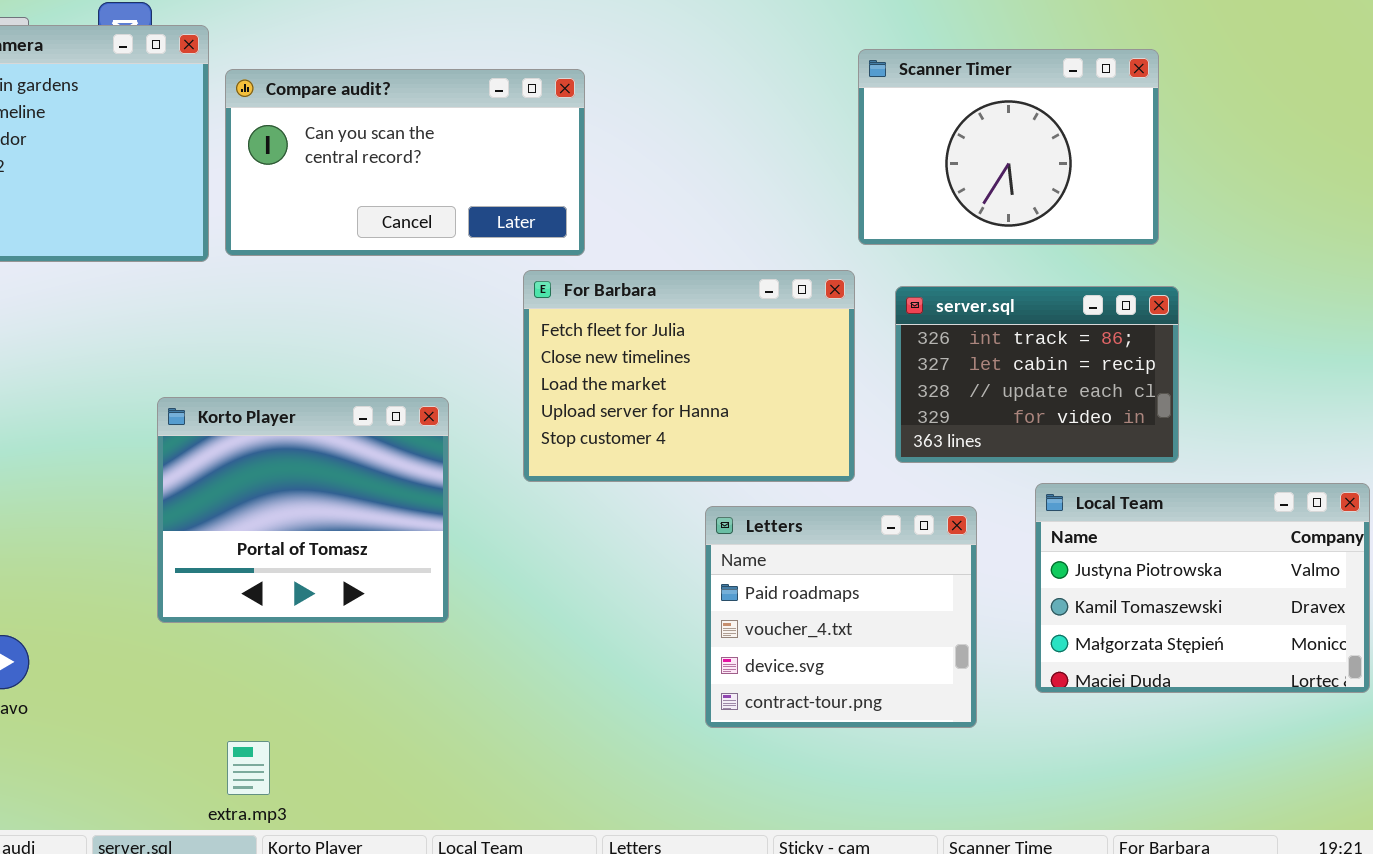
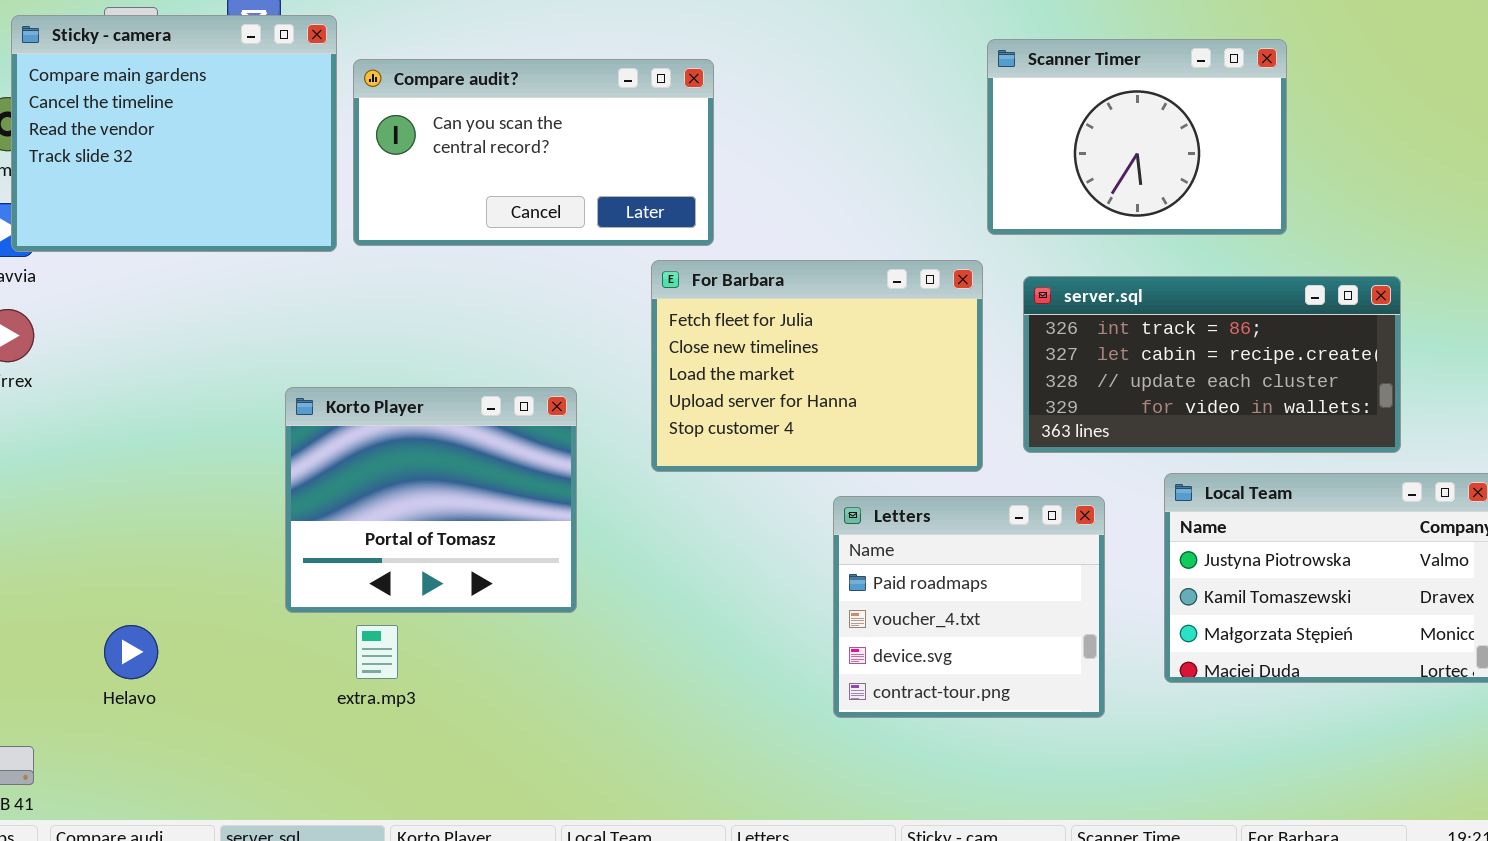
server.sql: [895,286,1179,463] -> [1023,276,1401,453], resized
extra.mp3: [227,741,270,795] -> [356,625,398,679], moved

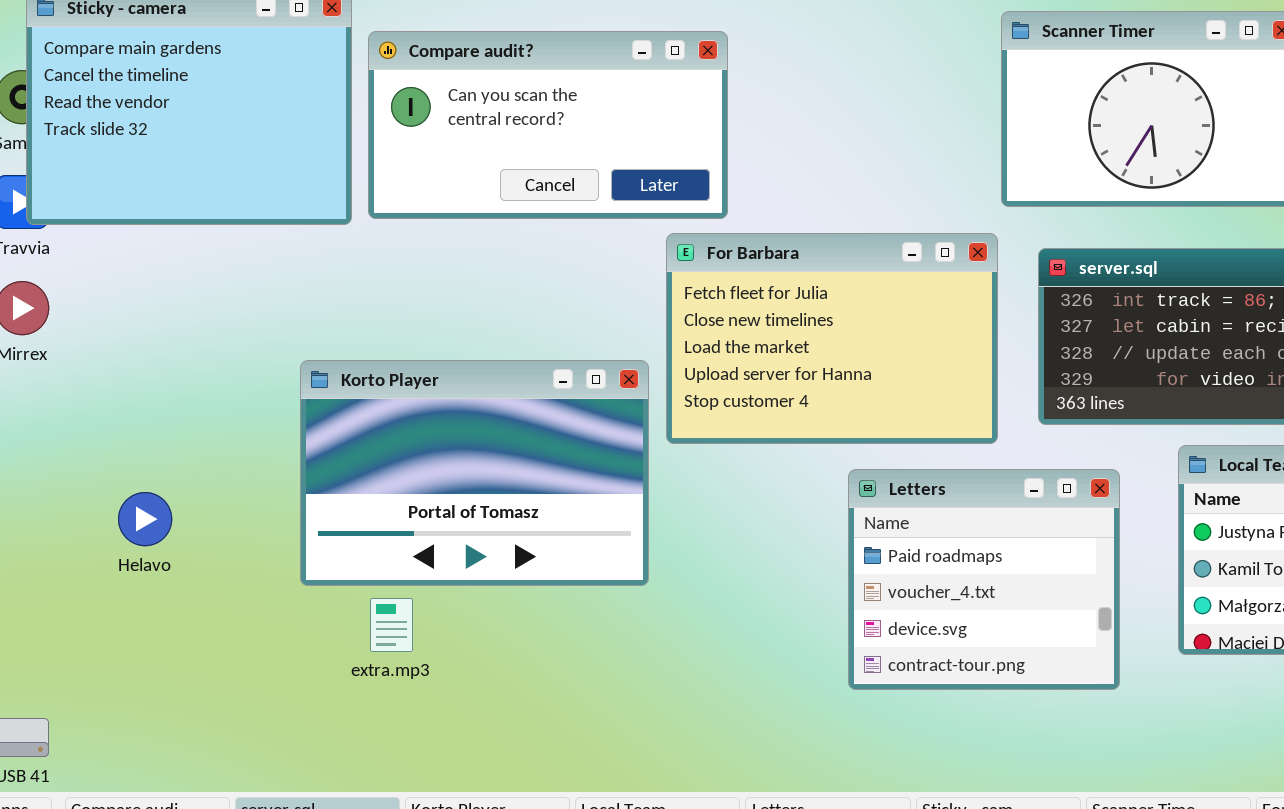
Korto Player: [285,387,577,613] -> [300,360,649,586], resized
Helavo: [104,625,158,679] -> [118,492,172,546], moved

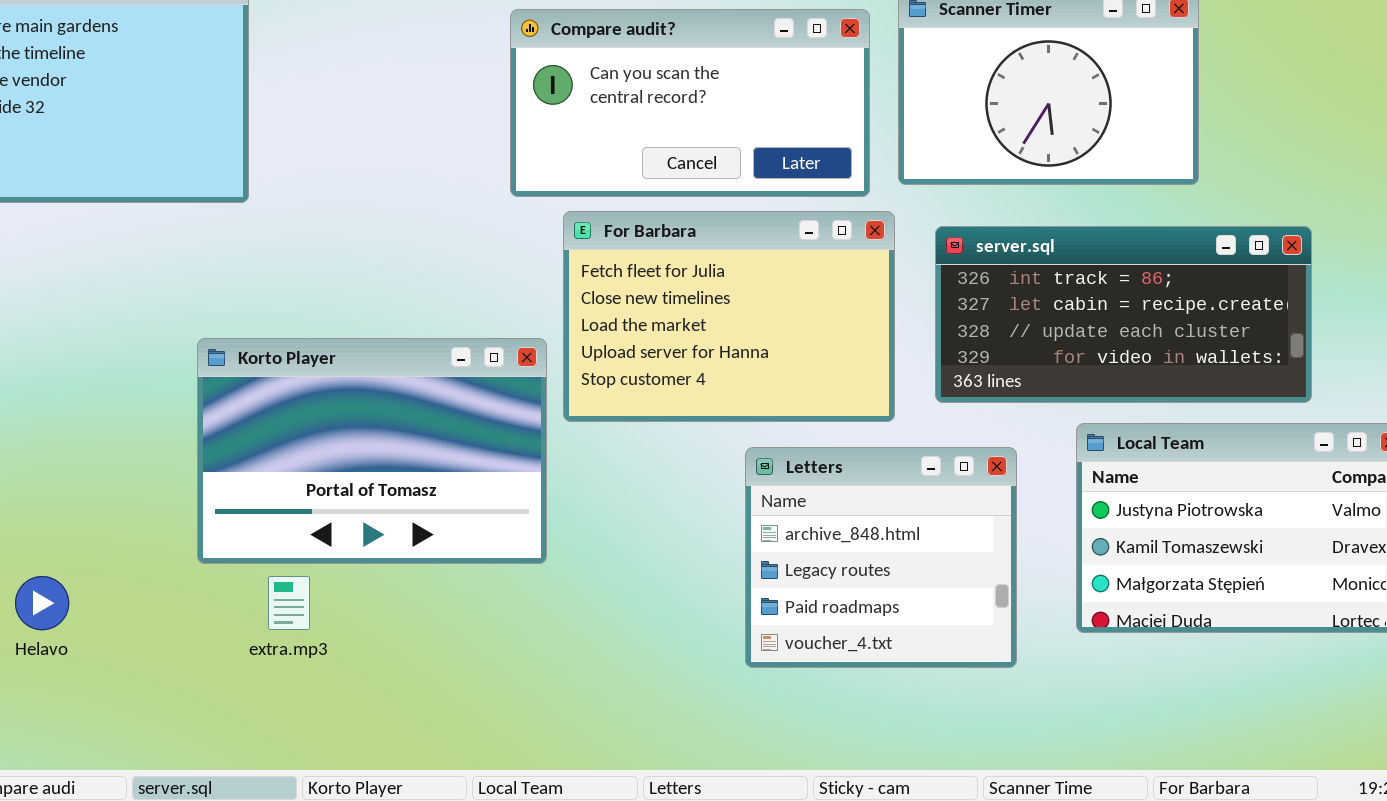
Compare audit?: [368,31,728,219] -> [510,9,870,197], moved
Letters: [848,469,1120,690] -> [745,447,1017,668], scrolled up 2 rows
Helavo: [118,492,172,546] -> [15,576,69,630], moved

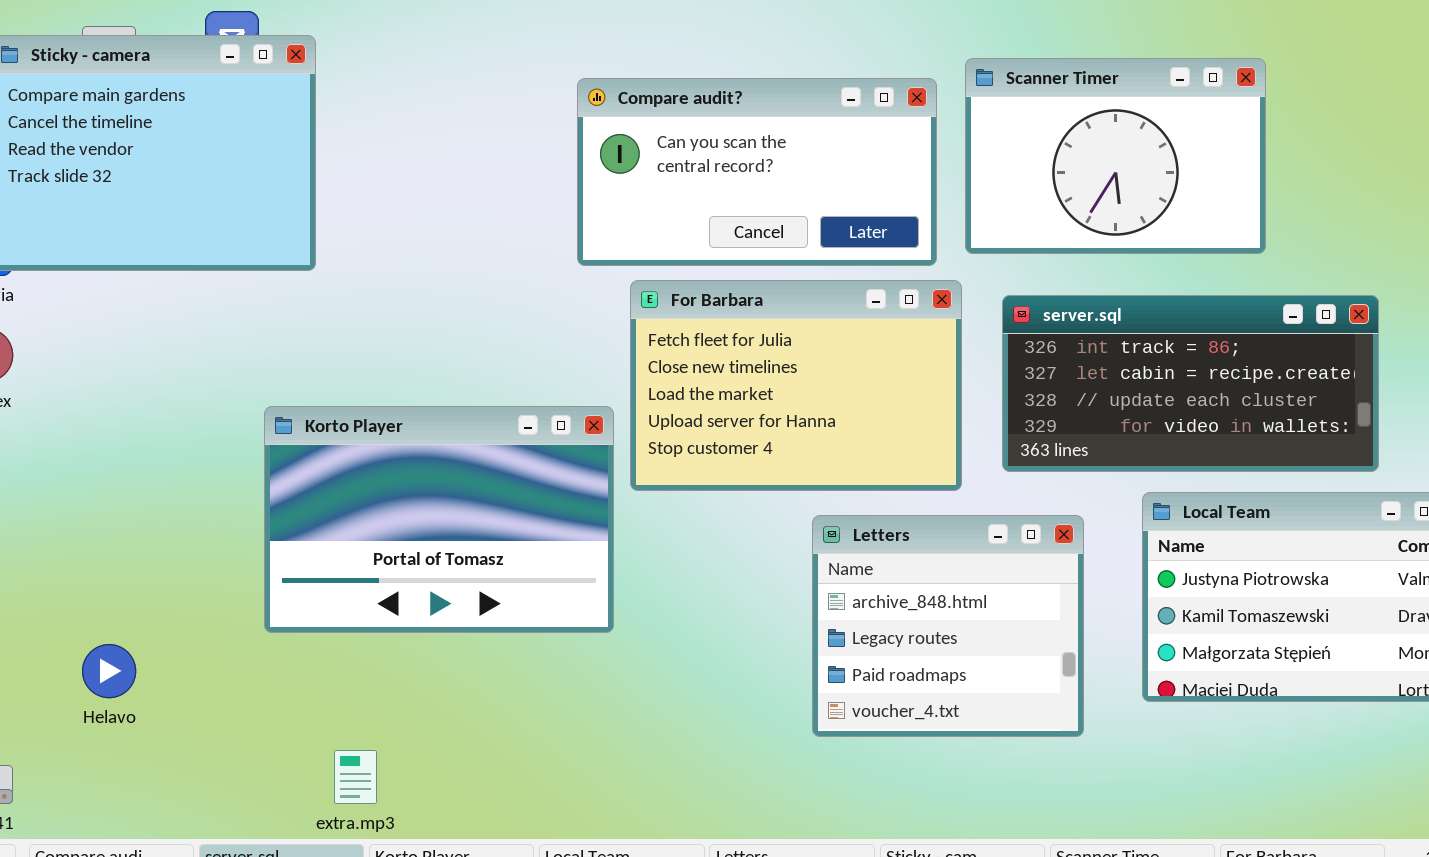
extra.mp3: [268,576,310,630] -> [334,750,377,804], moved

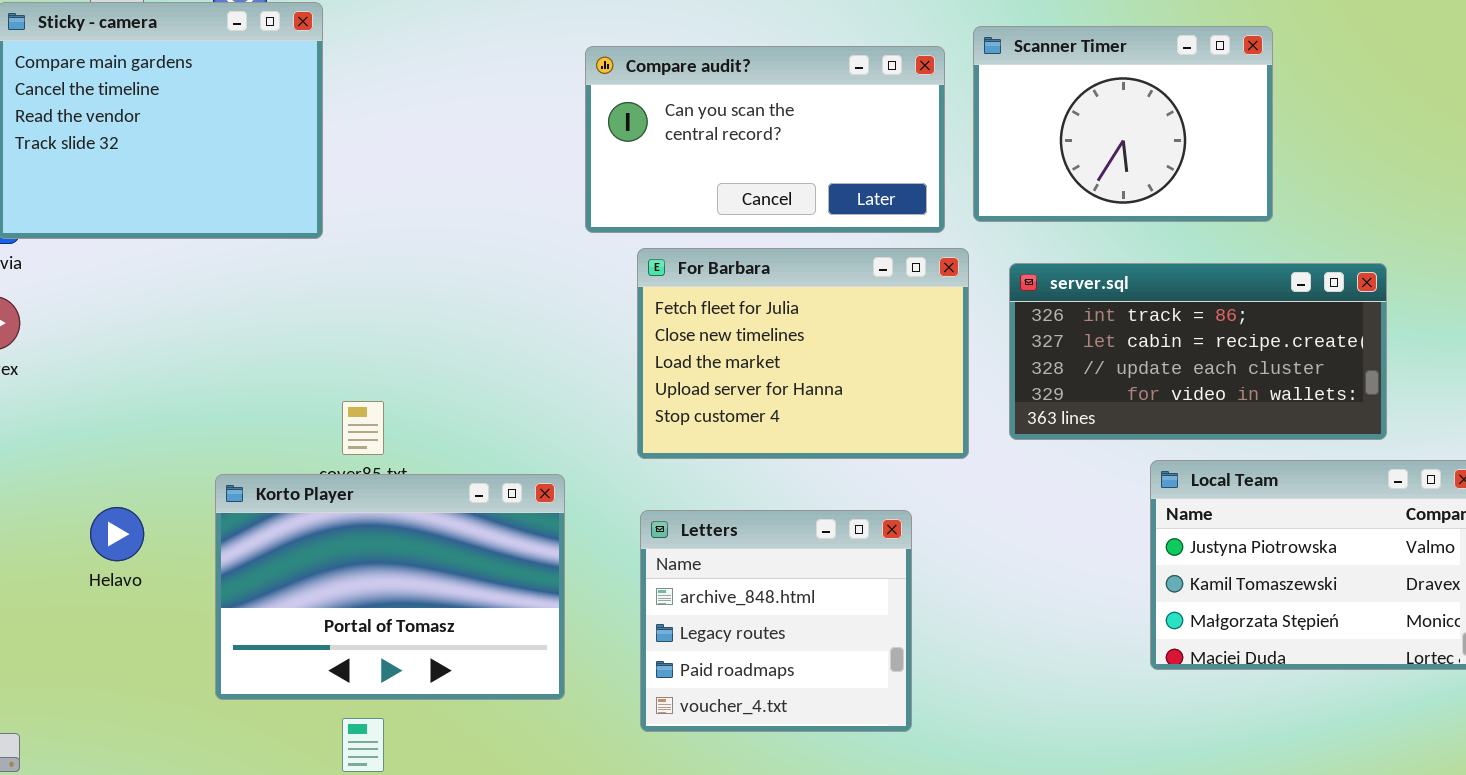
Korto Player: [264,406,614,633] -> [215,474,565,700], moved
Letters: [812,515,1084,737] -> [640,510,912,732], moved
Helavo: [82,644,136,698] -> [90,507,144,561], moved

